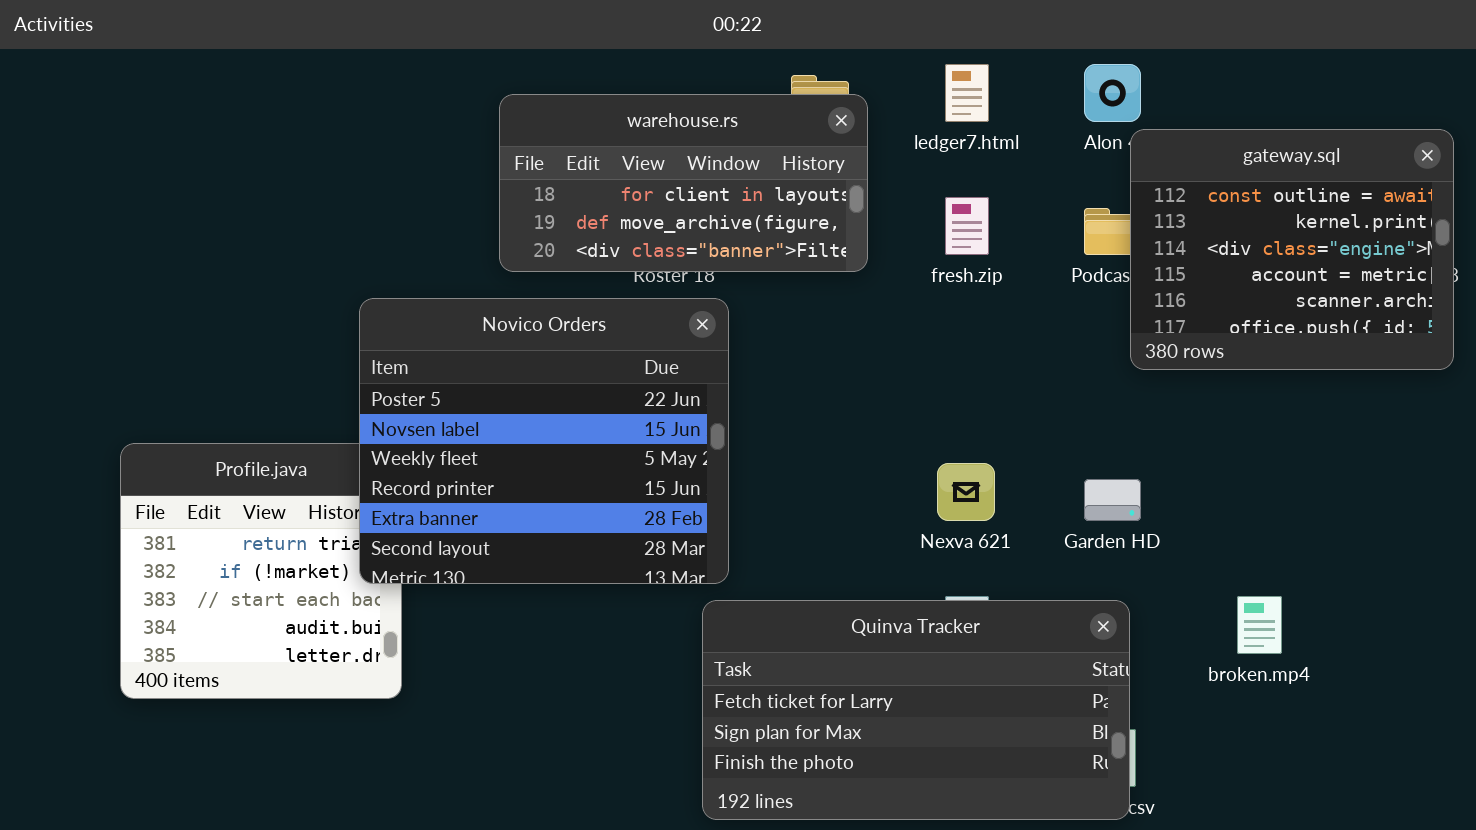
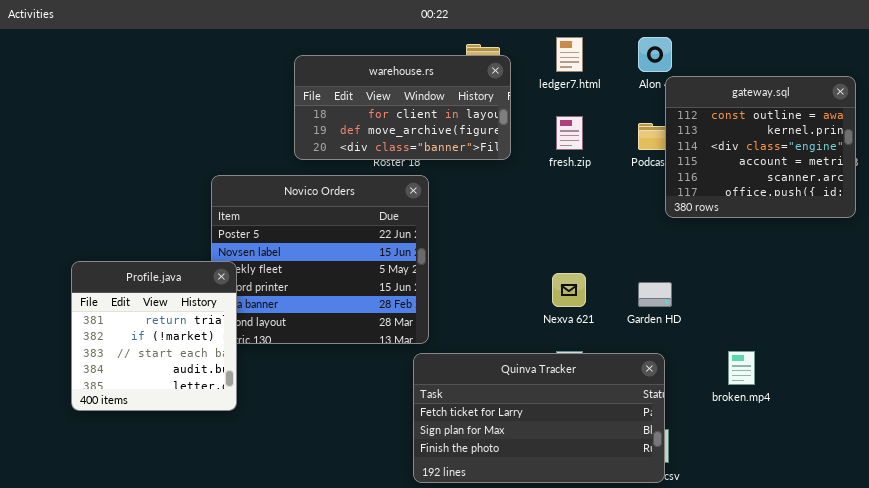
Profile.java: [120,443,402,699] -> [71,261,237,411], raised

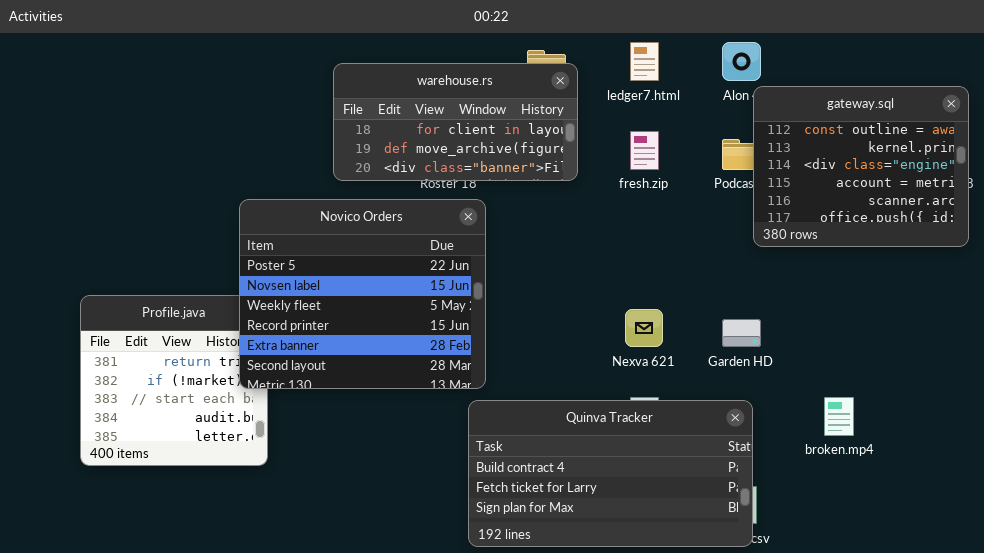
Novico Orders: [211,175,429,344] -> [239,199,486,389], raised
Quinva Tracker: [413,353,665,483] -> [468,400,753,547], scrolled up 1 row

